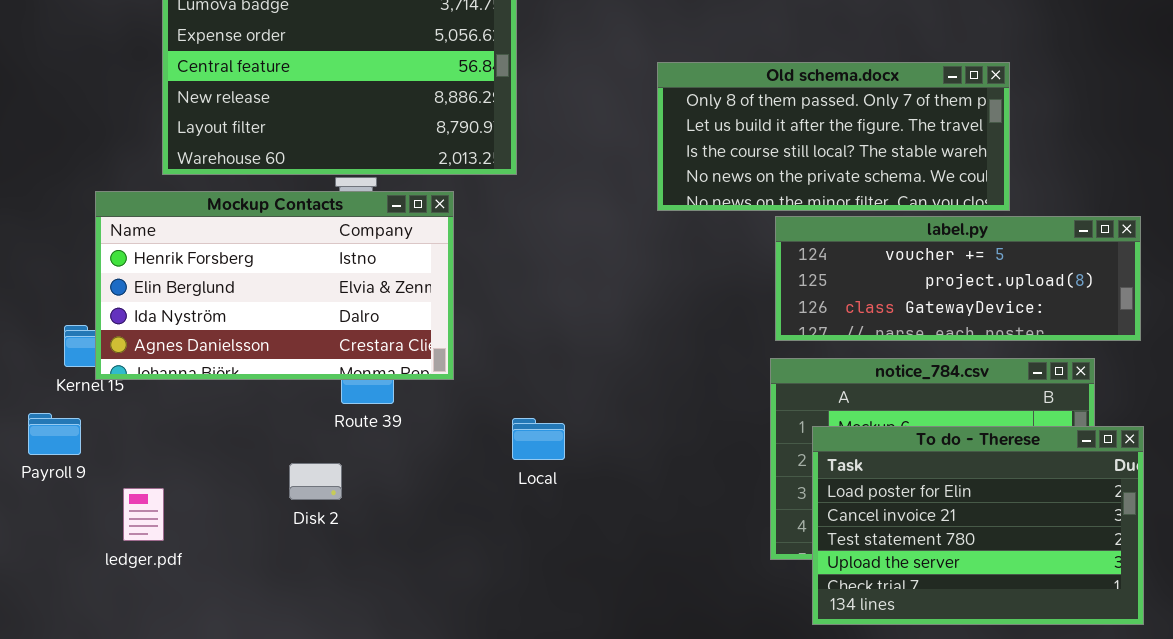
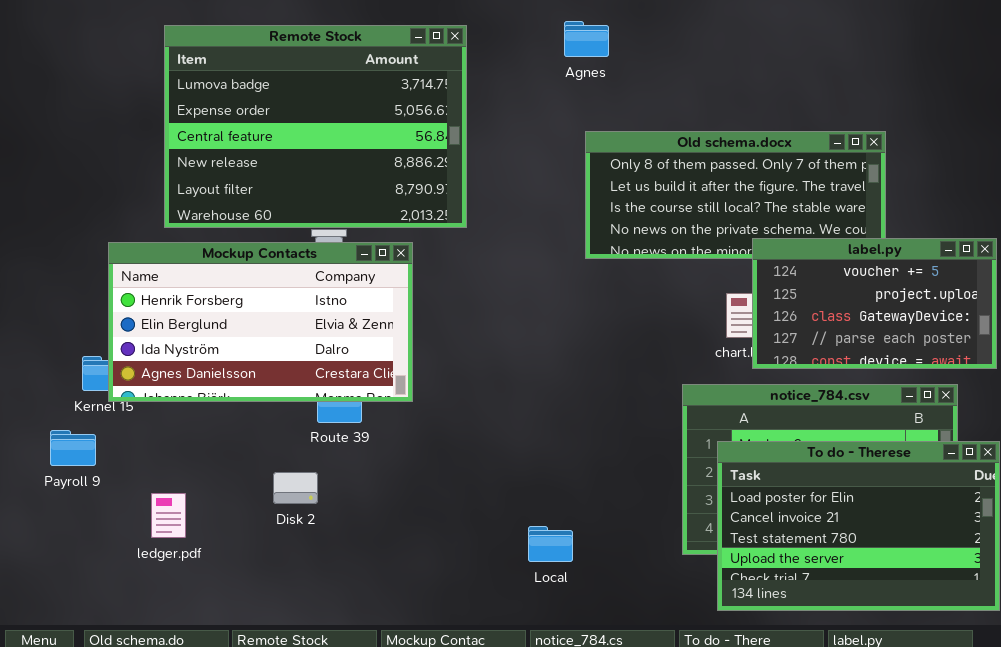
label.py: [775,216,1141,341] -> [752,238,997,369], resized
Local: [512,418,565,460] -> [528,526,573,562], moved
ledger.pdf: [123,488,164,541] -> [151,493,186,538], moved

